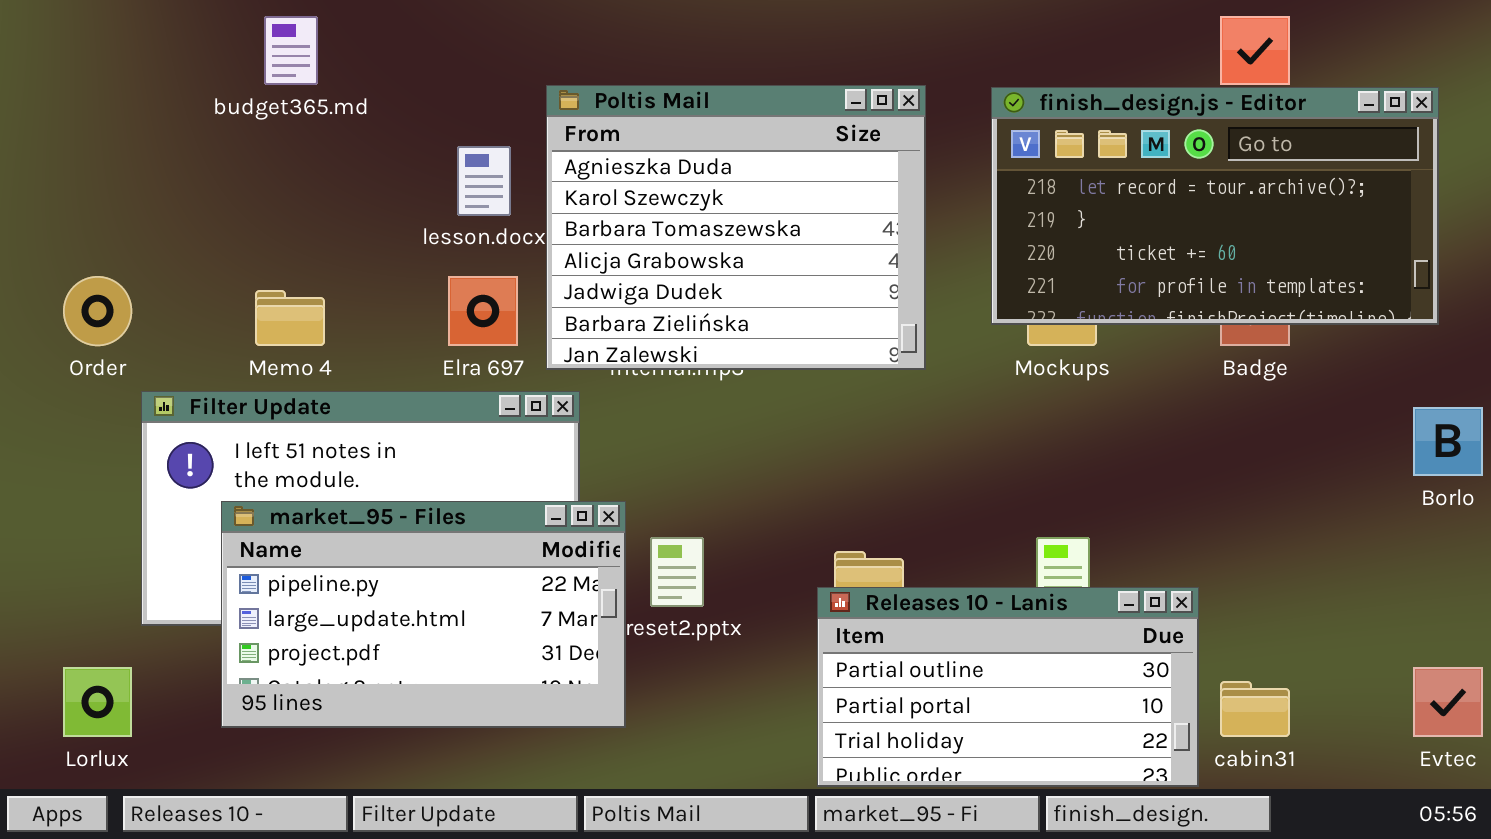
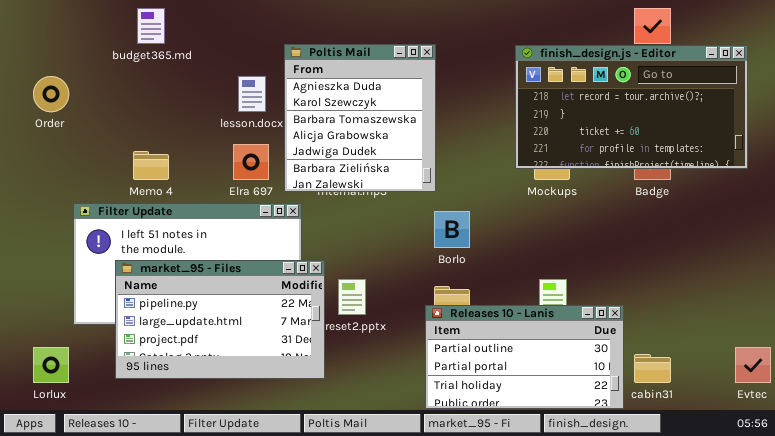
Poltis Mail: [546,85,926,370] -> [284,44,436,192], resized
Order: [63,276,132,346] -> [33,76,69,112], moved
Borlo: [1413,407,1483,476] -> [434,211,470,248], moved

